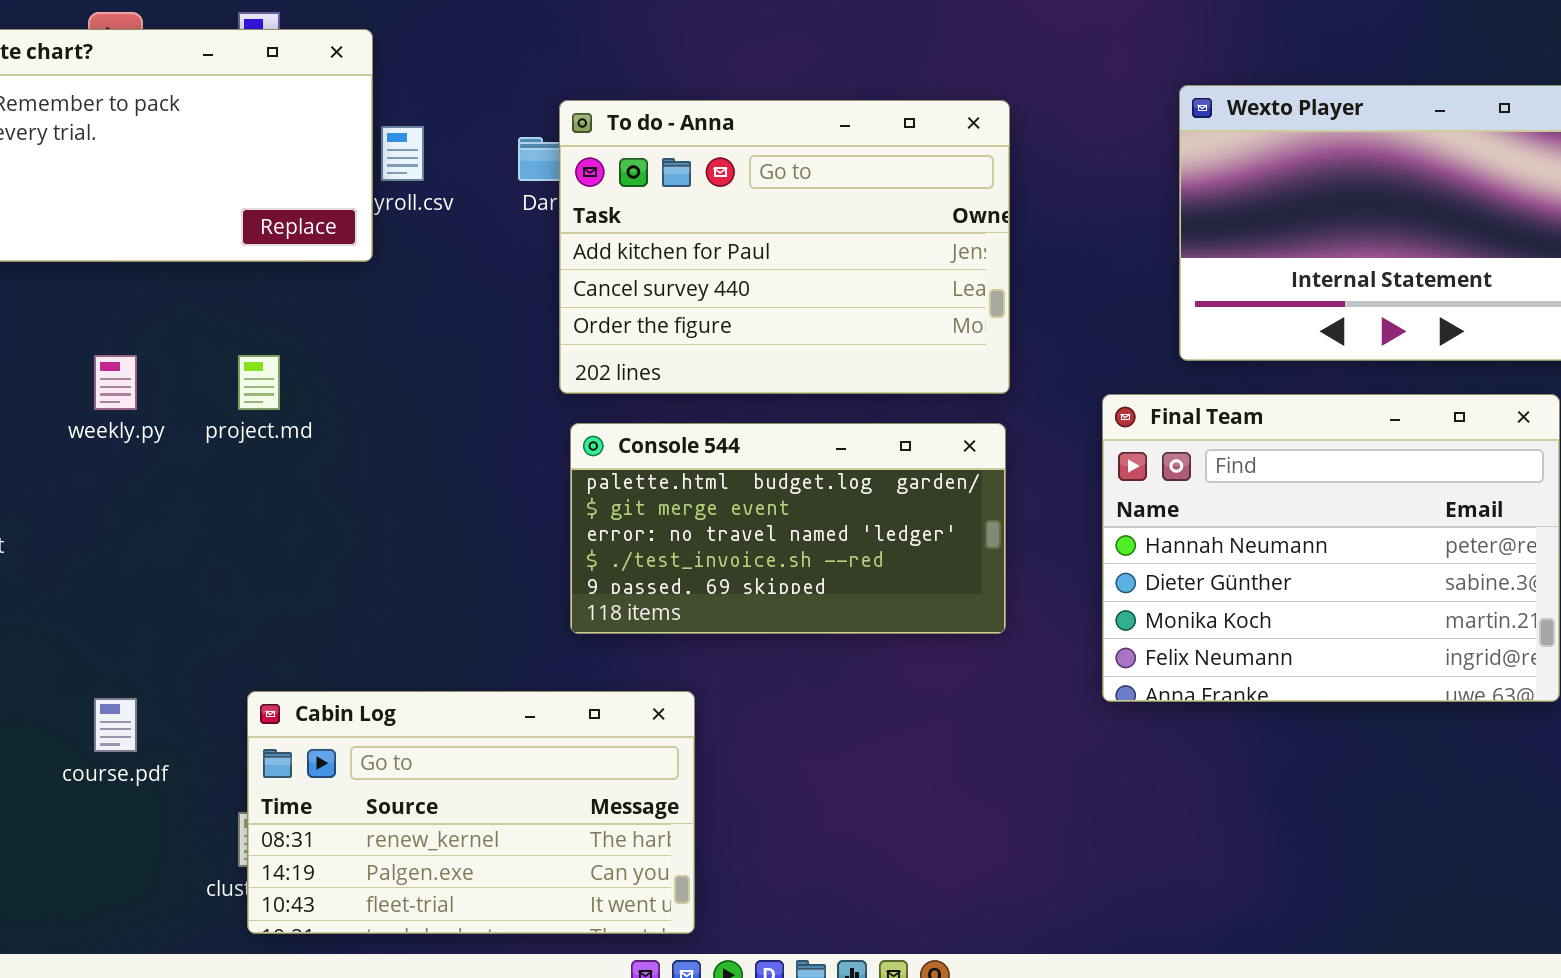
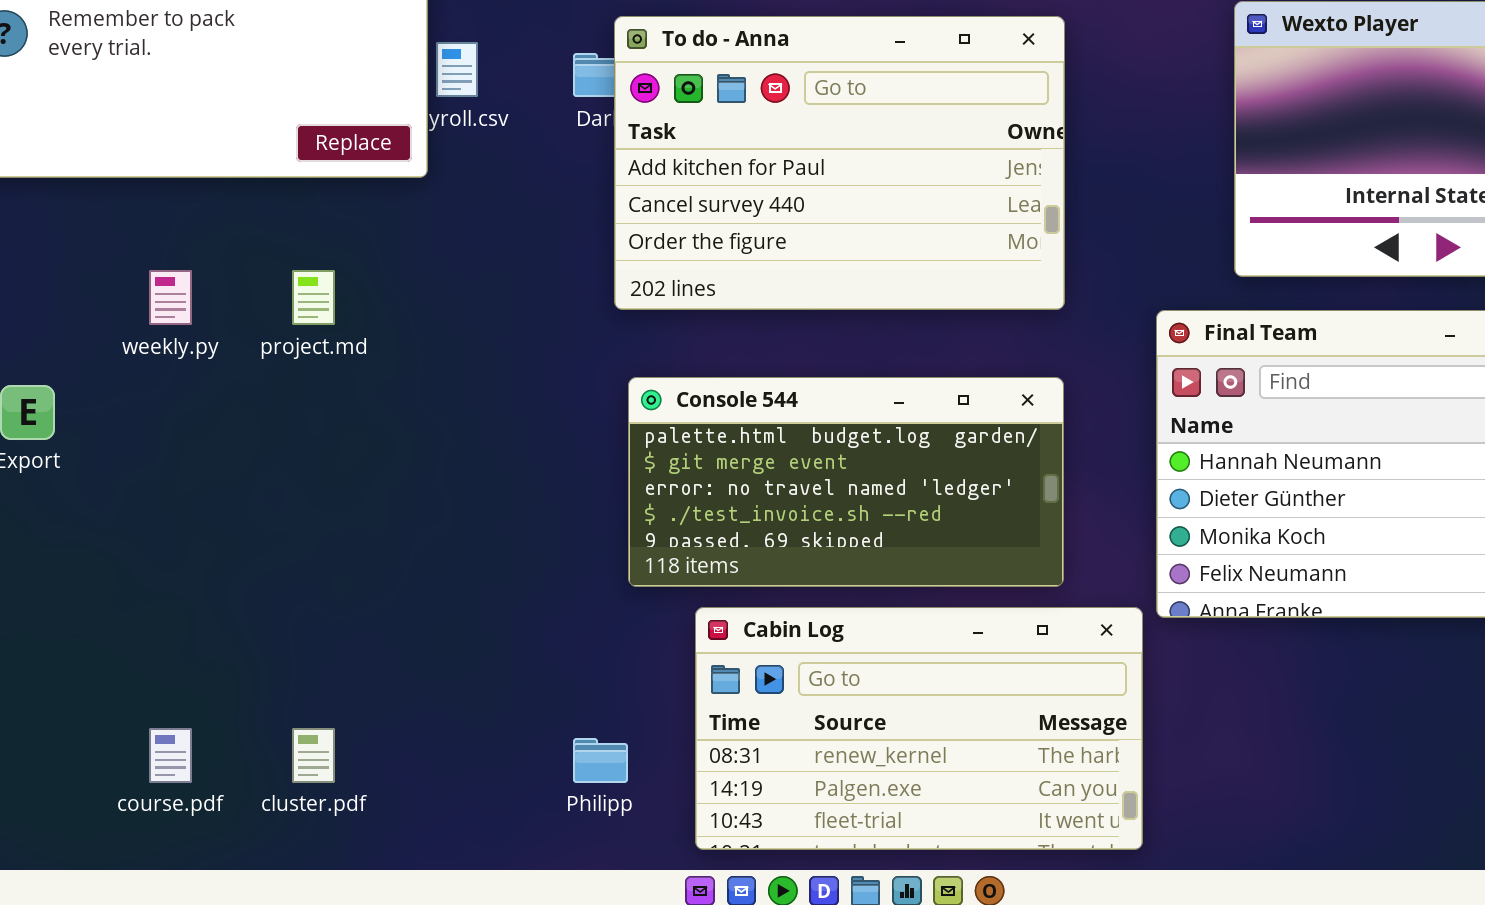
Console 544: [570,423,1006,634] -> [628,377,1064,587], moved
Cabin Log: [247,691,695,934] -> [695,607,1143,850], moved
course.pdf: [94,698,137,752] -> [149,728,192,783], moved

